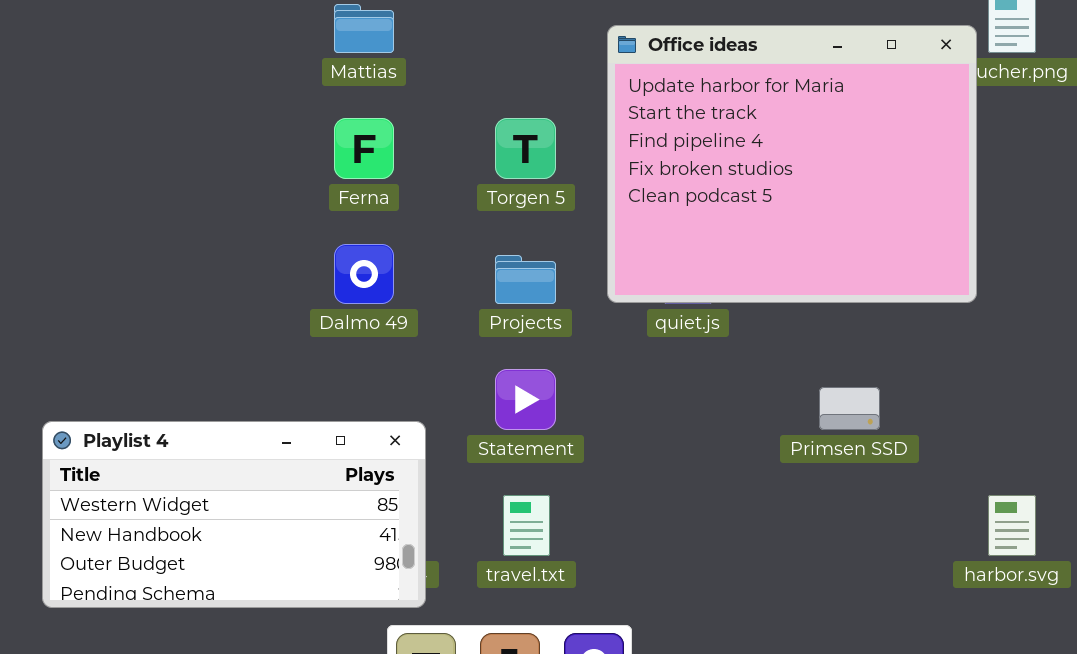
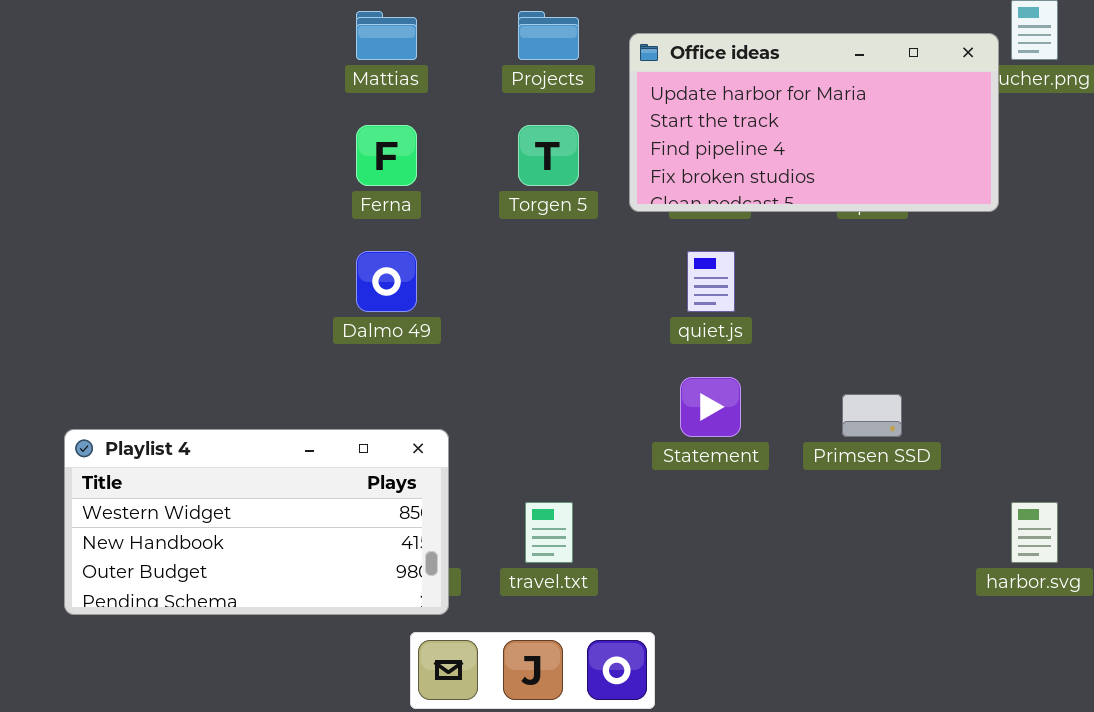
Office ideas: [607,25,977,303] -> [629,33,999,212], resized
Projects: [495,255,556,304] -> [518,11,579,60], moved
Statement: [495,369,556,430] -> [680,377,741,437], moved

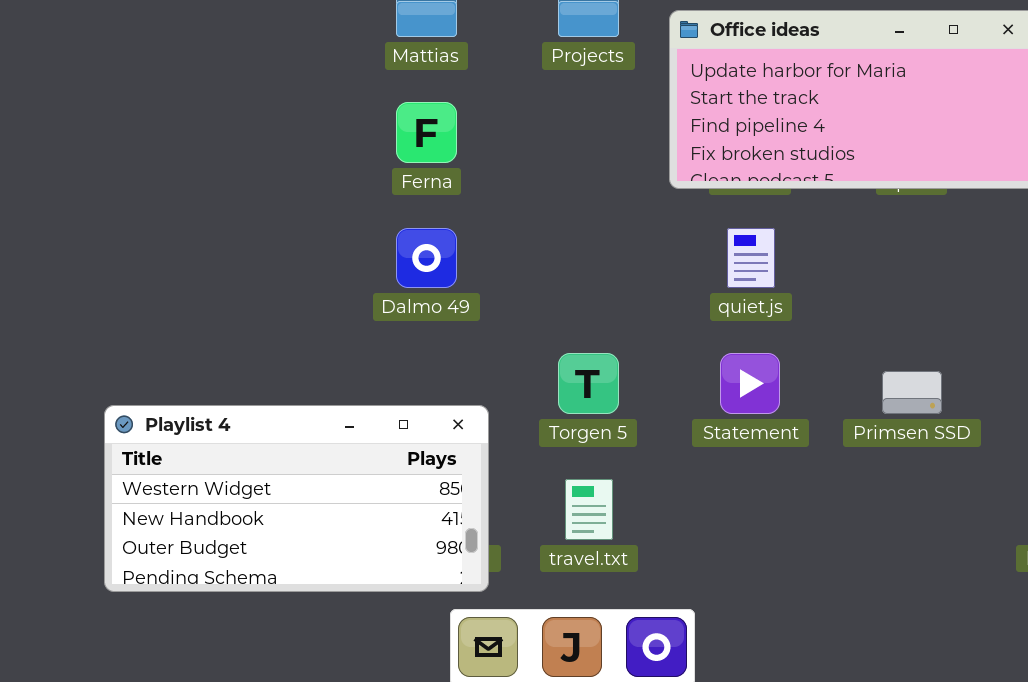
Torgen 5: [518,125,579,186] -> [558,353,619,414], moved

